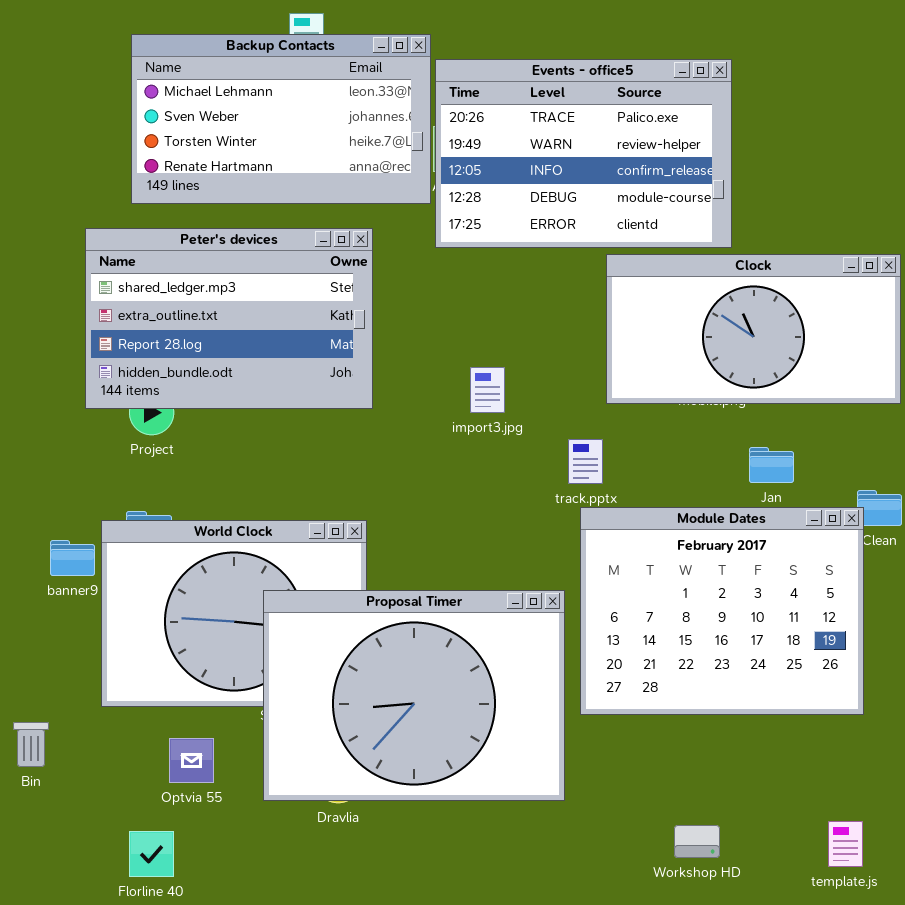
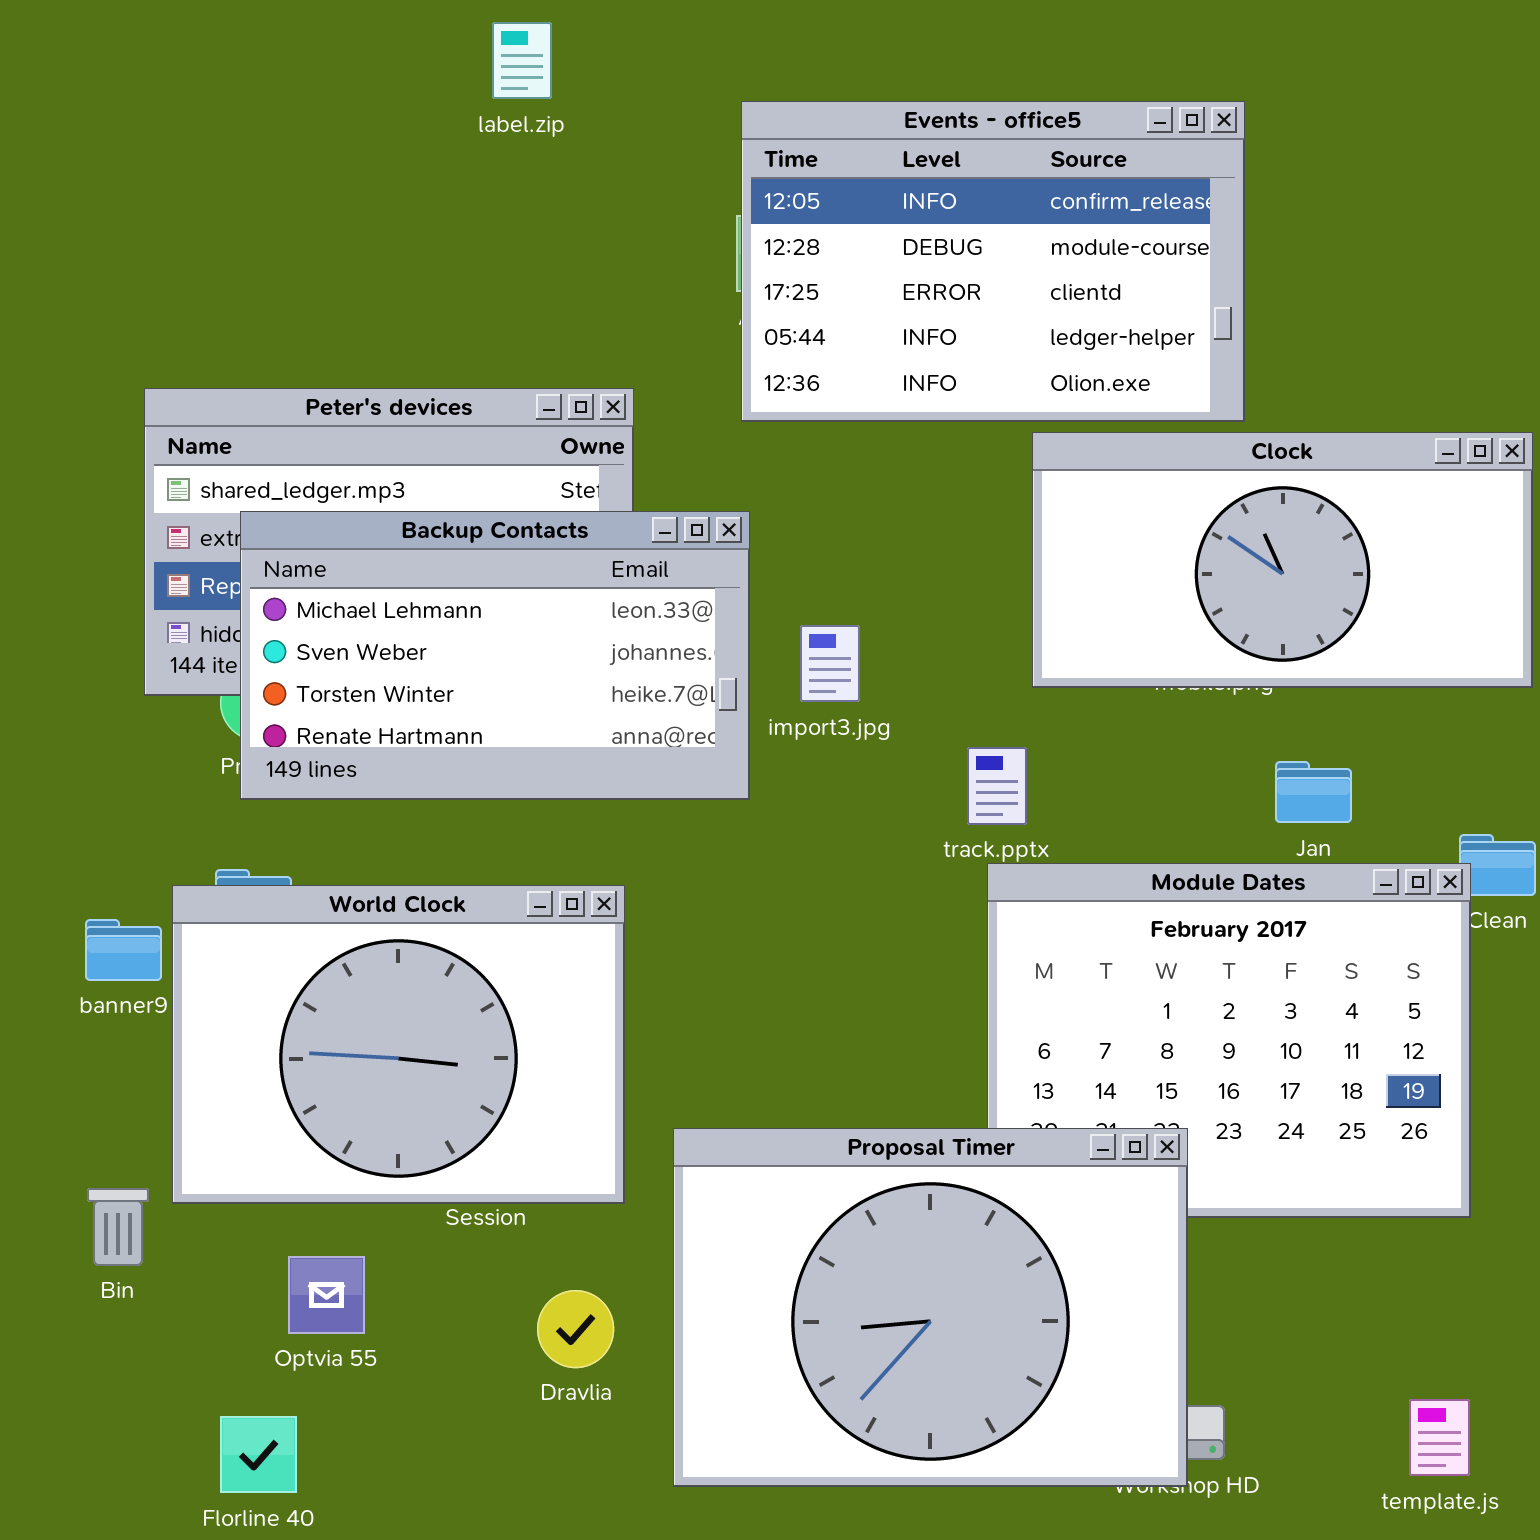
Backup Contacts: [131,34,431,204] -> [240,511,750,800], moved
Events - office5: [435,59,732,248] -> [741,101,1245,422], scrolled down 2 rows
Proposal Timer: [263,590,565,801] -> [673,1128,1188,1487], moved
Bin: [13,722,49,767] -> [87,1188,149,1266], moved

